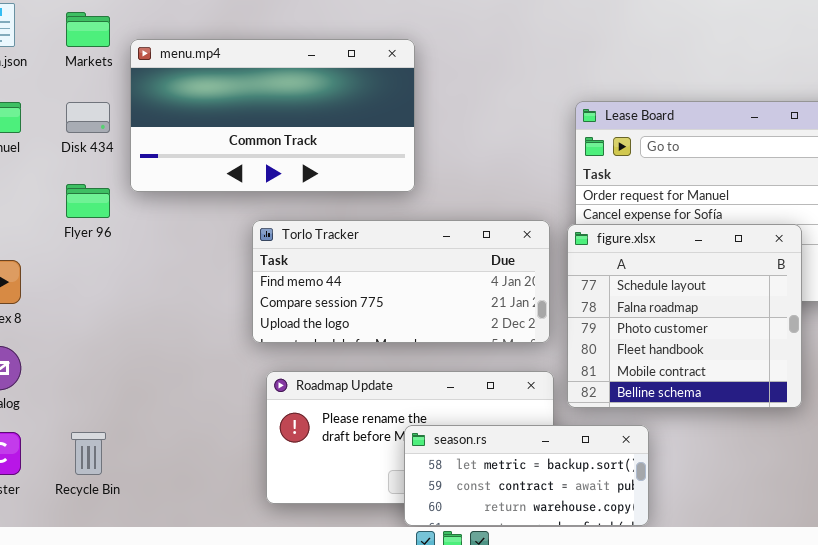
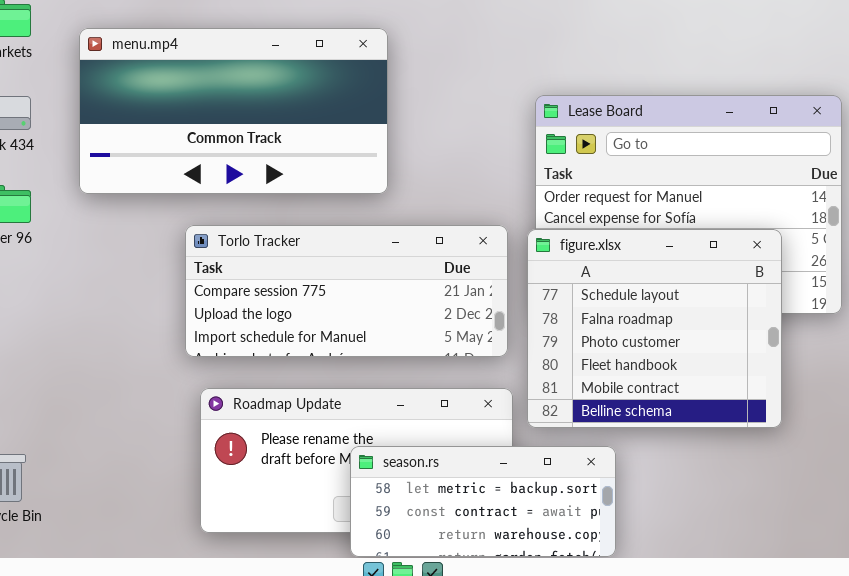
menu.mp4: [130,39,415,192] -> [79,28,388,194], moved
Torlo Tracker: [252,220,550,343] -> [185,225,508,357], scrolled down 1 row

